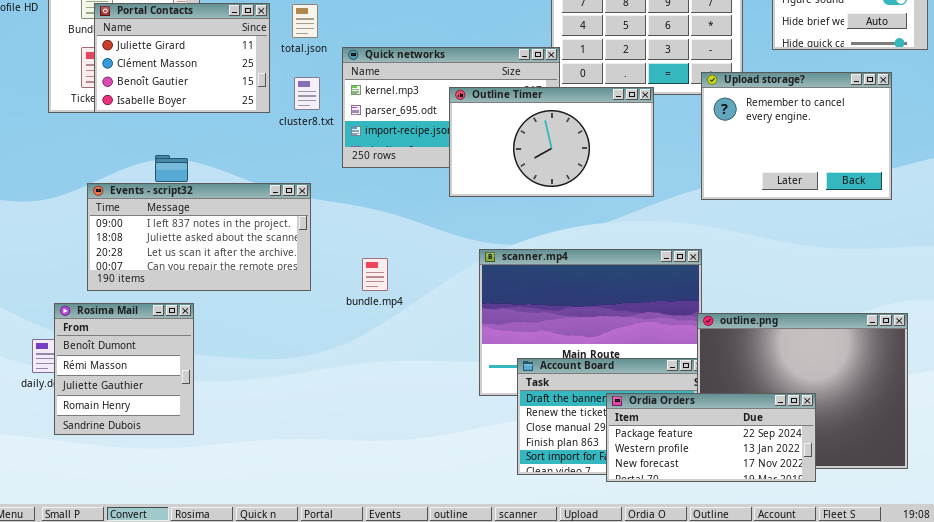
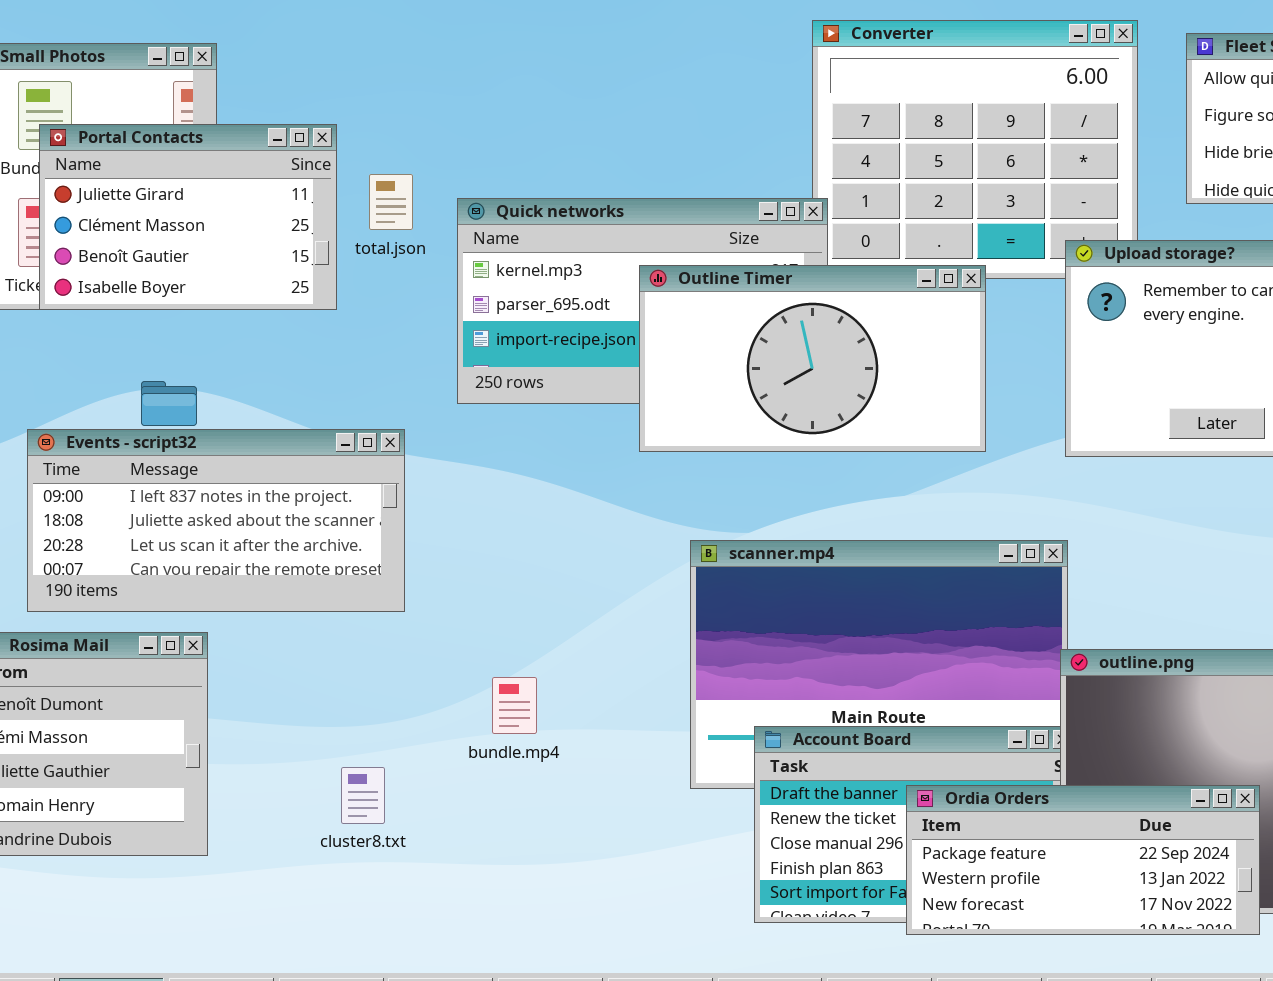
total.json: [292,4,318,38] -> [369,174,413,230], moved
cluster8.txt: [294,77,320,110] -> [341,767,385,824], moved
bundle.mp4: [362,258,388,291] -> [492,677,537,734], moved

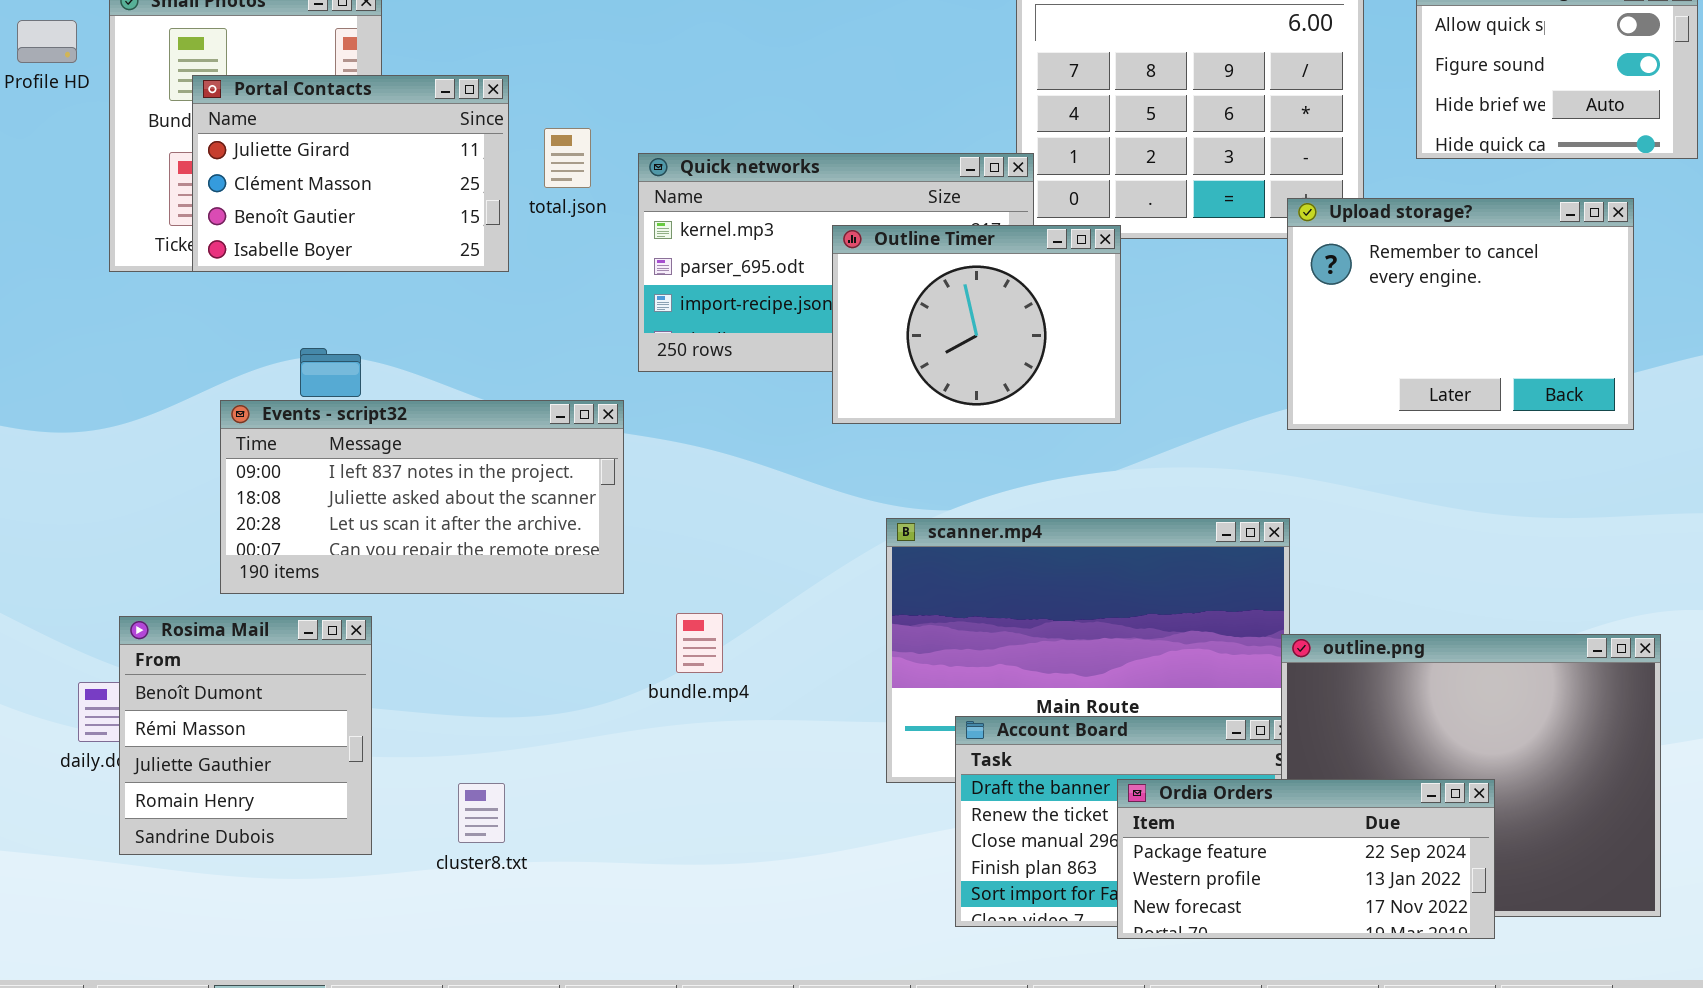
Outline Timer: [639,265,986,452] -> [832,225,1121,424], resized
Events - script32: [27,429,405,612] -> [220,400,624,594], moved
bundle.mp4: [492,677,537,734] -> [676,613,723,673], moved
cluster8.txt: [341,767,385,824] -> [458,783,505,843], moved

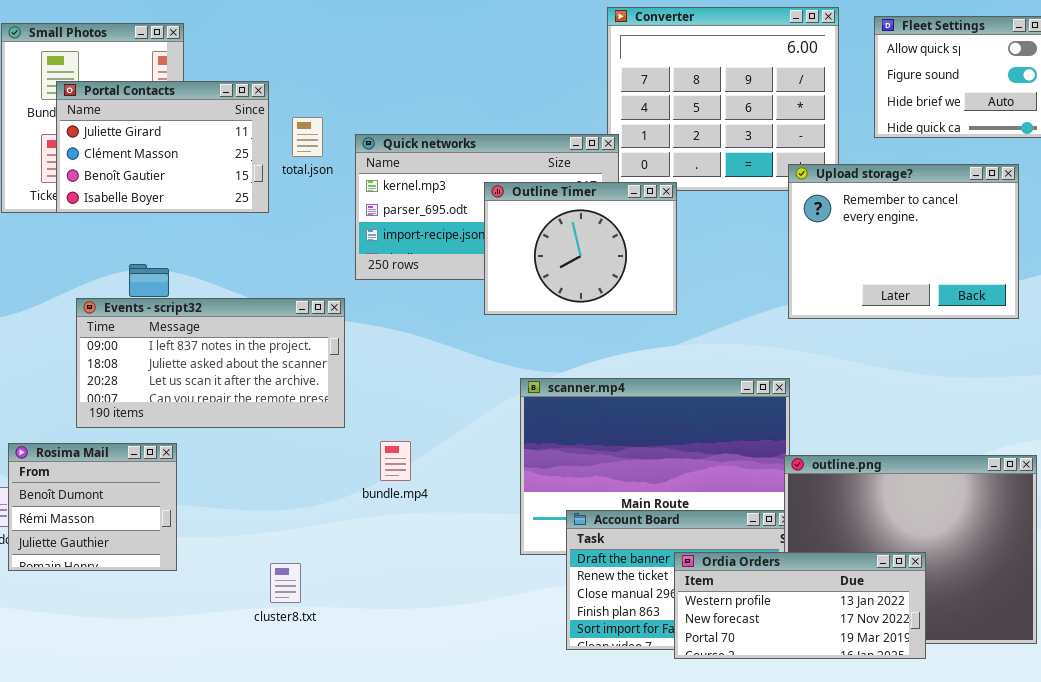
Rosima Mail: [119,616,372,855] -> [8,443,177,571], resized
Ordia Orders: [1117,779,1495,939] -> [674,552,926,659], scrolled down 1 row
cluster8.txt: [458,783,505,843] -> [270,563,301,603], moved

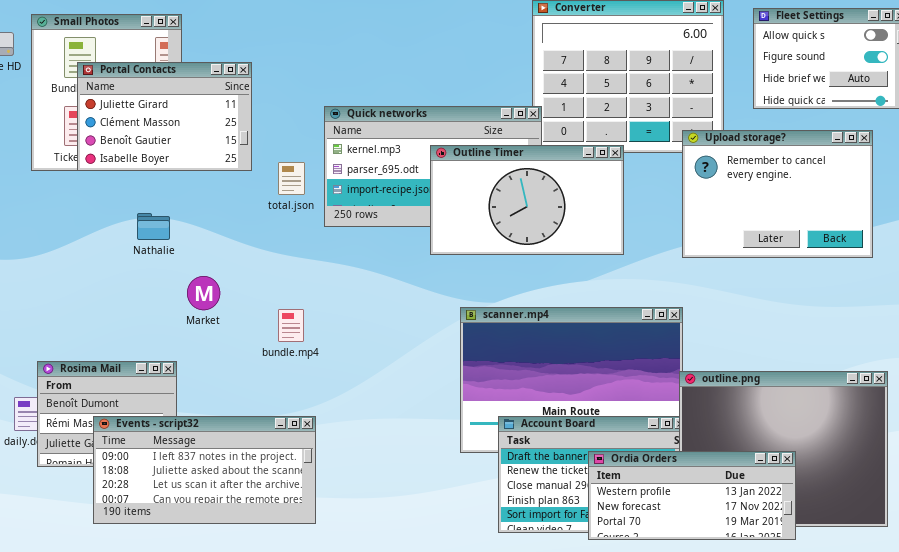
total.json: [292,117,323,157] -> [278,162,305,195], moved
Outline Timer: [484,182,677,315] -> [430,145,624,255], resized
Events - script32: [76,298,345,428] -> [93,416,316,524], moved
bundle.mp4: [380,441,411,481] -> [278,309,304,342], moved

